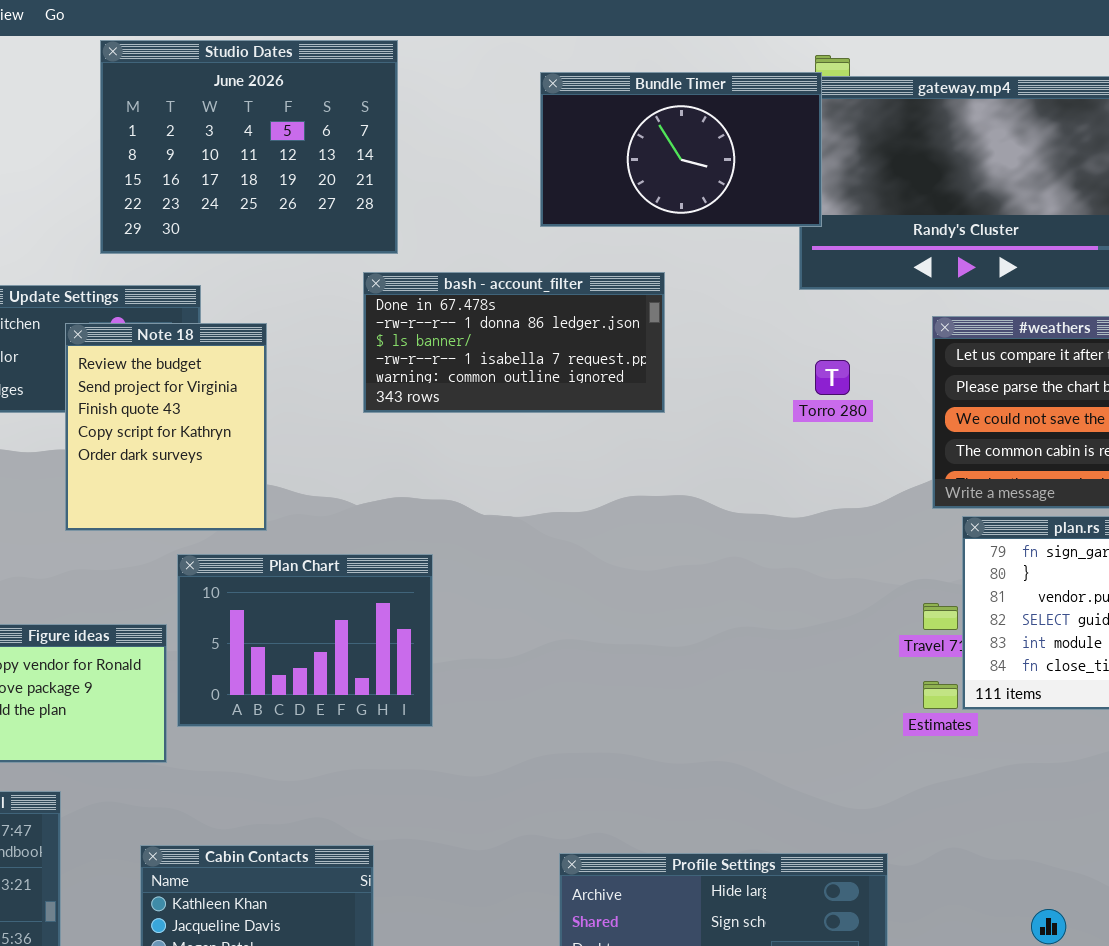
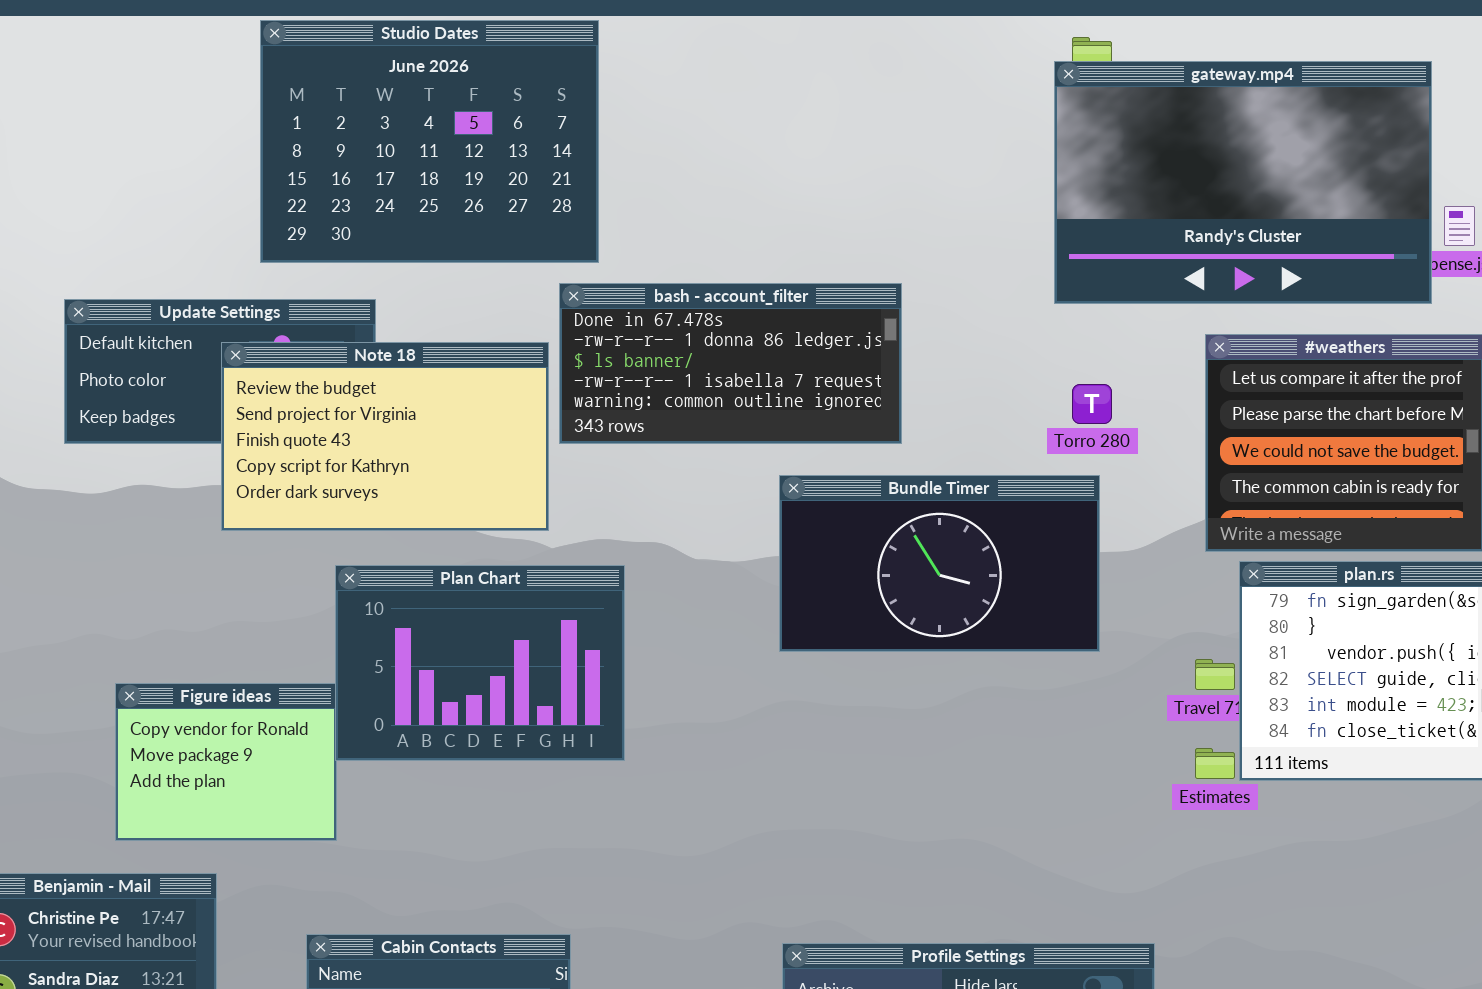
Bundle Timer: [540,72,822,227] -> [779,475,1100,652], moved
Note 18: [65,323,267,531] -> [221,342,549,531], resized
Plan Chart: [177,554,433,727] -> [335,565,625,761], moved

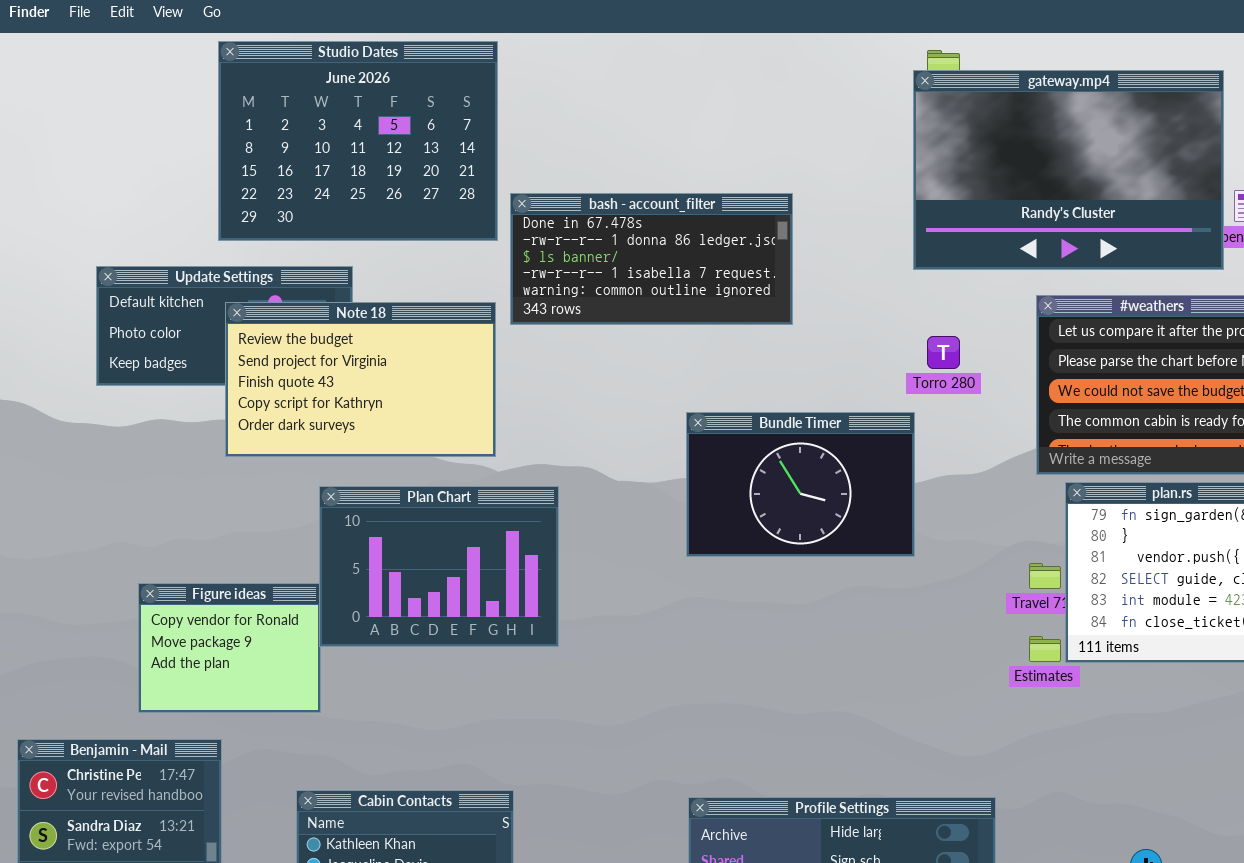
Studio Dates: [260,20,599,263] -> [218,41,498,241], moved
bash - account_filter: [559,283,902,444] -> [510,193,793,325], moved
Bundle Timer: [779,475,1100,652] -> [686,412,915,557], resized

